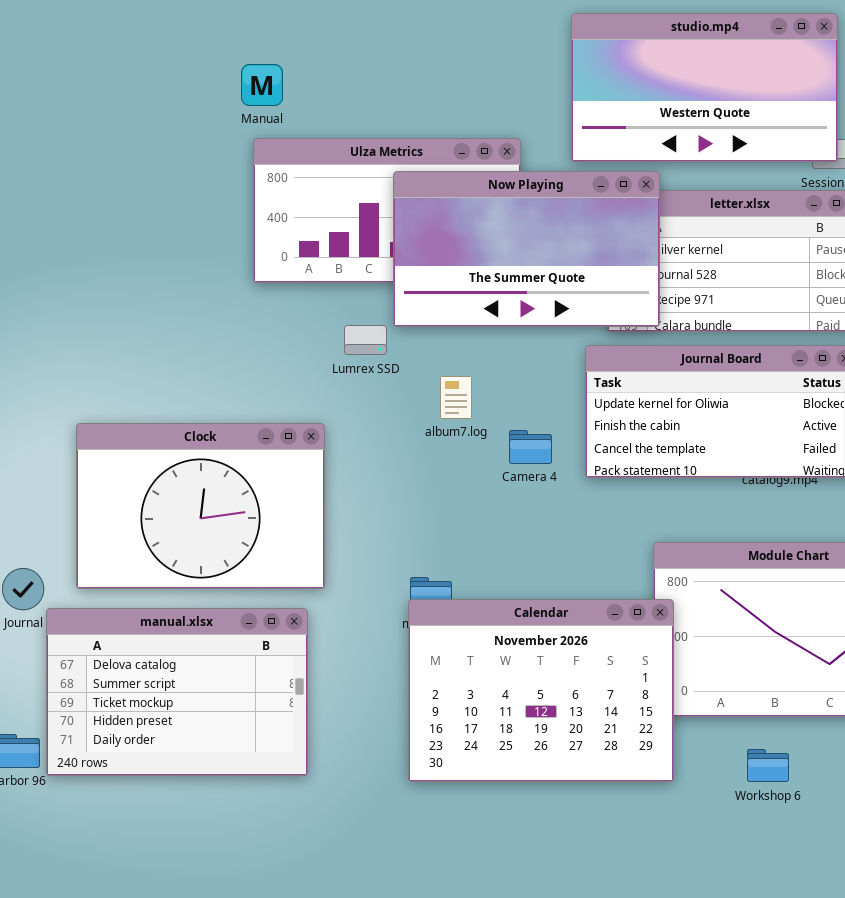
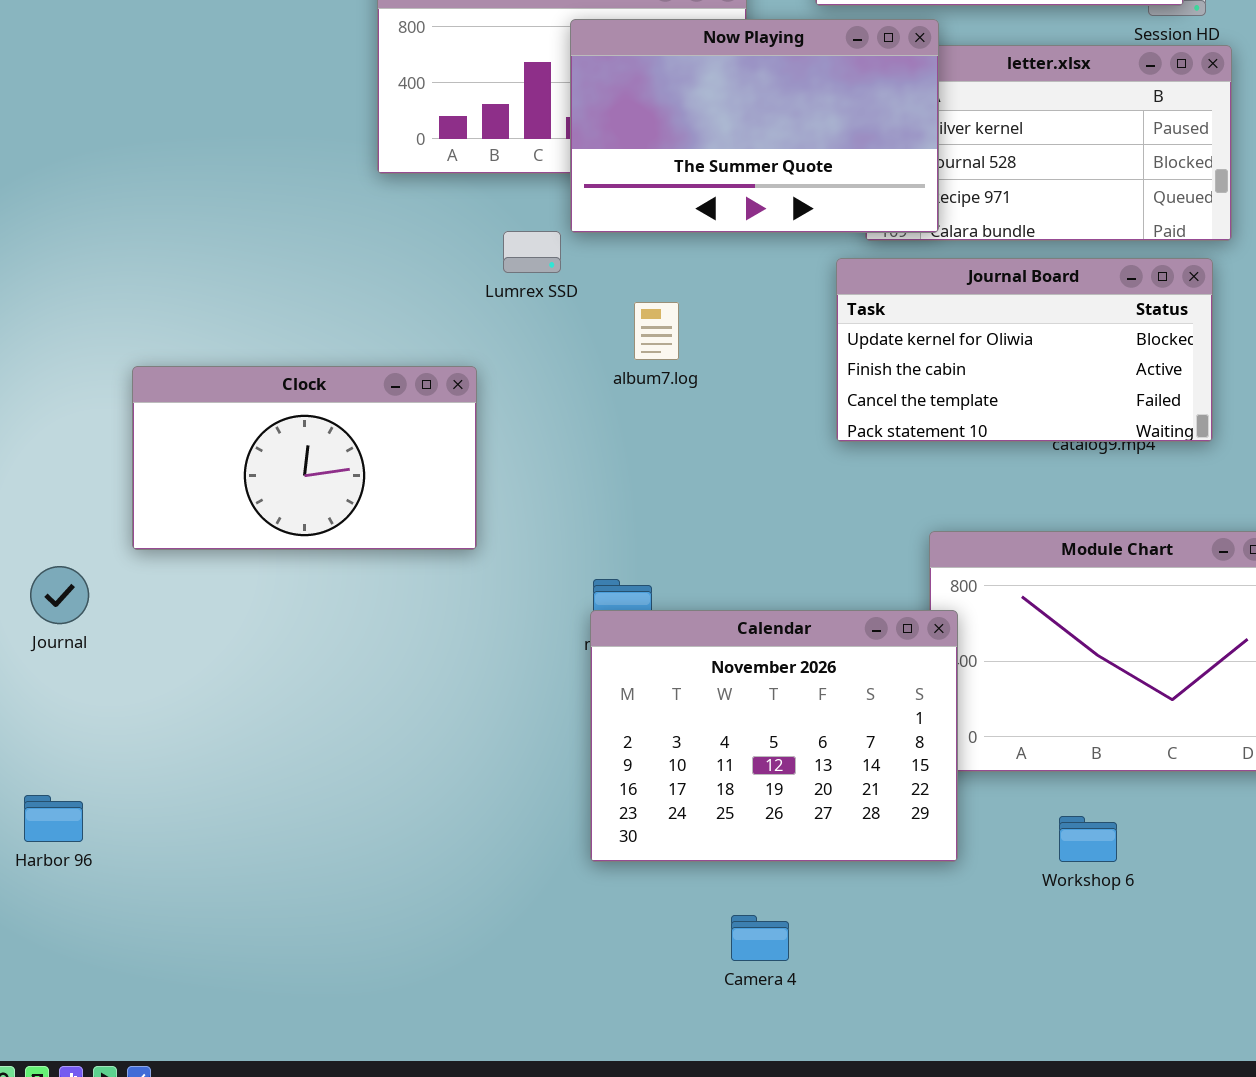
Clock: [76,423,325,589] -> [132,366,477,550], resized
Camera 4: [509,430,552,464] -> [731,915,789,961], moved
manual.xlsx: [46,608,308,776] -> none, closed

